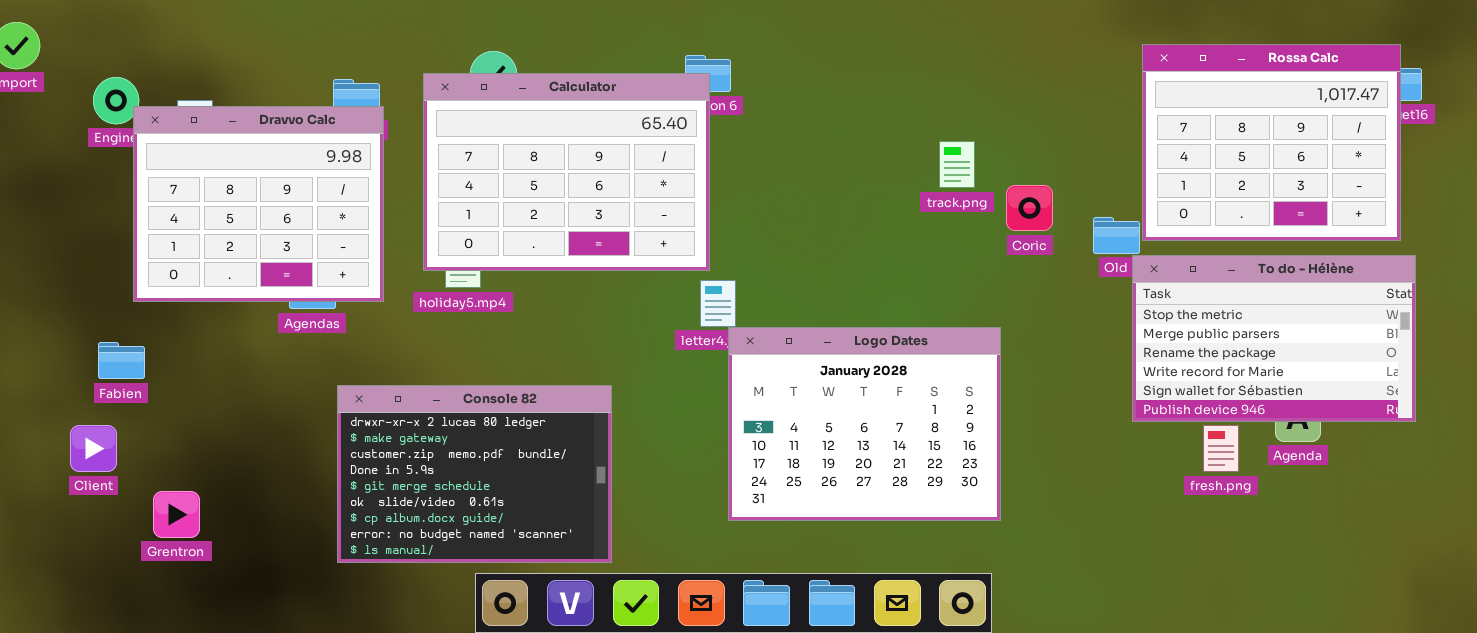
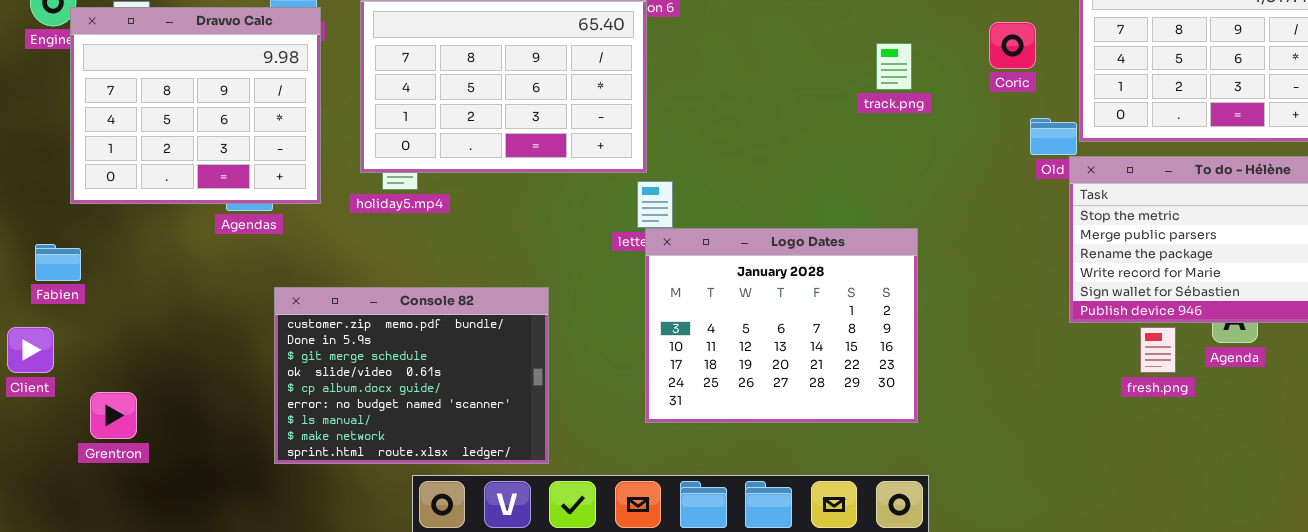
Coric: [1006,185,1053,231] -> [989,22,1036,69], moved
Logo Dates: [728,327,1001,521] -> [645,228,918,423], moved
Console 82: [337,385,612,563] -> [274,287,549,464], scrolled down 2 rows

